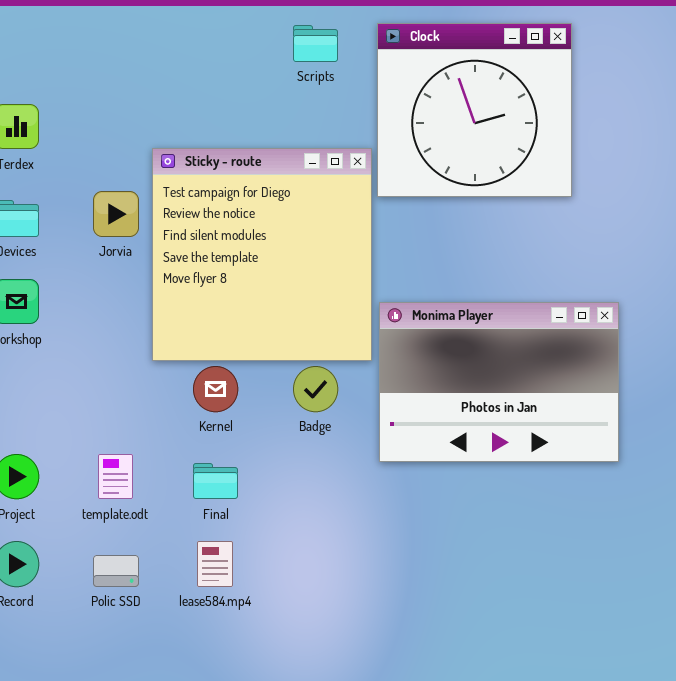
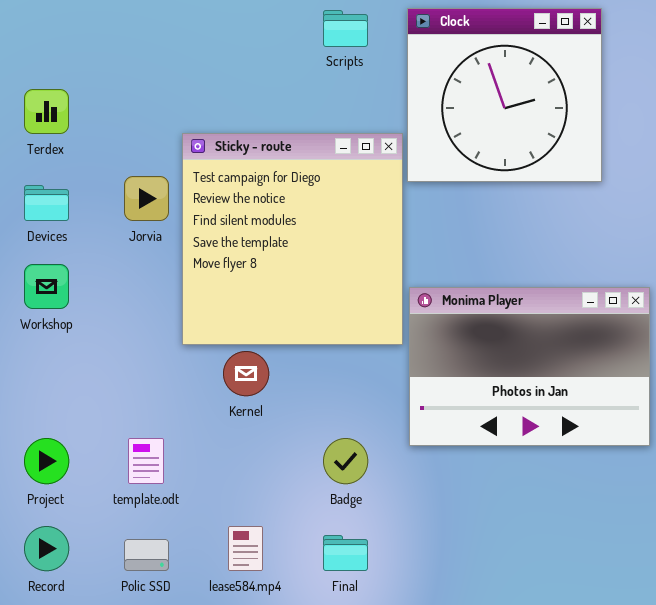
Badge: [293,366,338,412] -> [323,438,368,484], moved
Final: [193,463,238,499] -> [323,535,368,571], moved

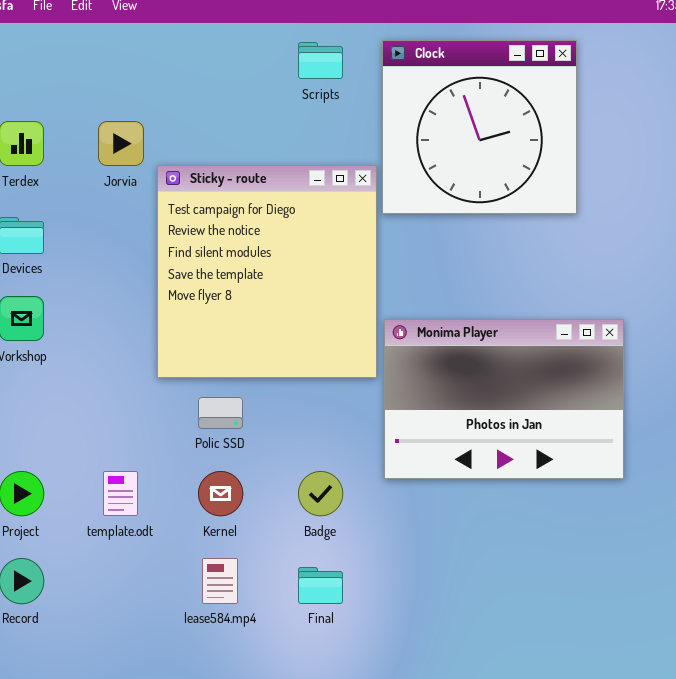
Jorvia: [124,176,169,221] -> [98,121,144,166], moved
Kernel: [223,351,269,396] -> [198,471,243,516], moved
Polic SSD: [124,539,169,571] -> [198,397,243,429], moved

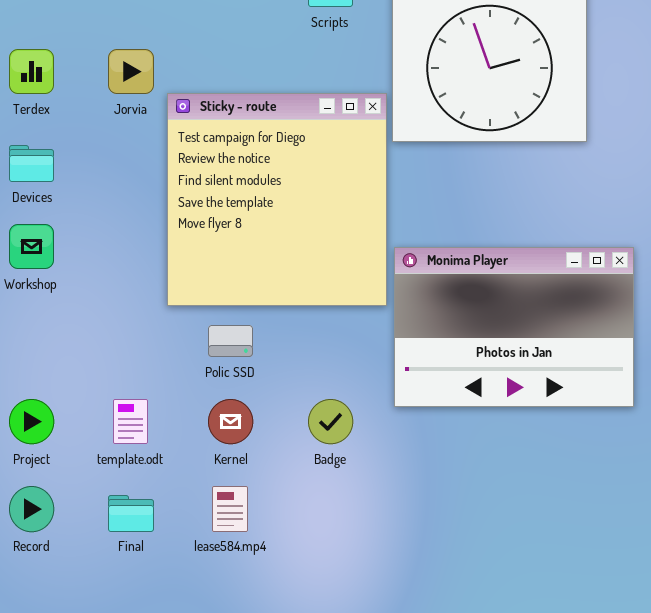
Final: [298,567,343,604] -> [108,495,154,532], moved

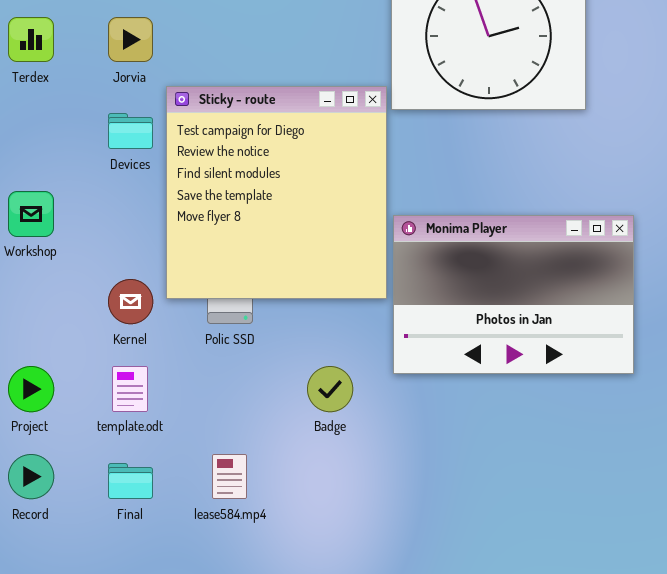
Sticky - route: [167,93,387,306] -> [166,86,387,299], moved
Devices: [9,145,54,182] -> [108,113,153,149], moved
Kernel: [208,399,253,444] -> [108,279,153,324], moved

